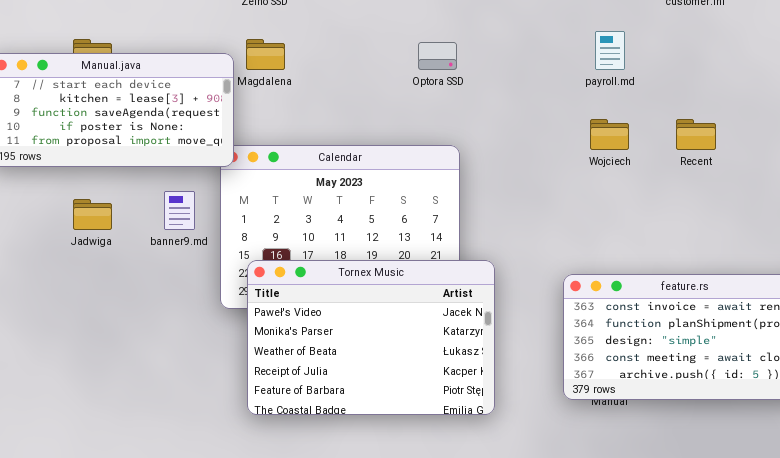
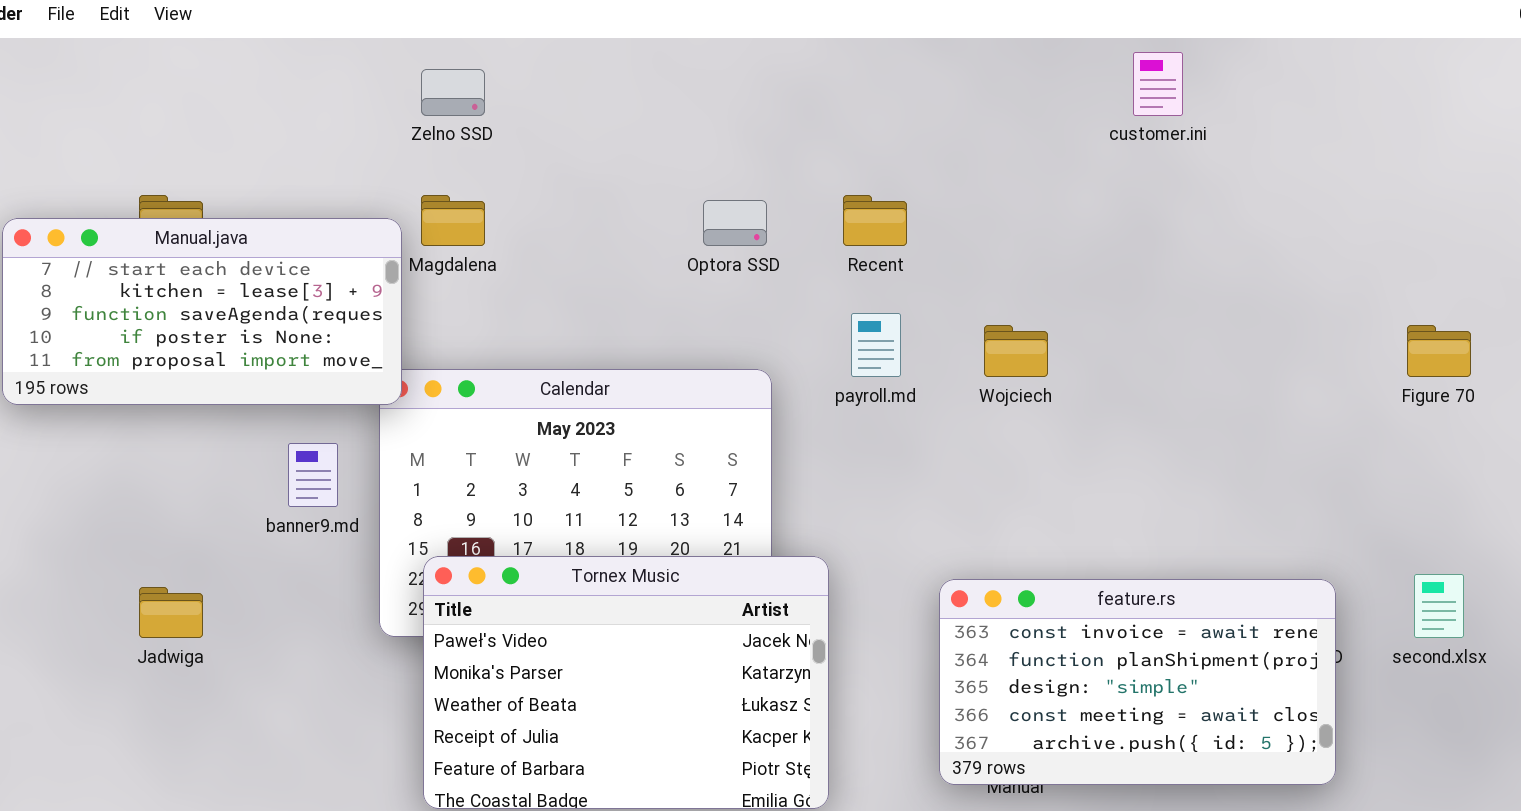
payroll.md: [595,31,625,70] -> [851,313,901,377], moved
Recent: [676,119,716,150] -> [843,195,907,246], moved
Jadwiga: [73,199,112,230] -> [139,587,203,638], moved

